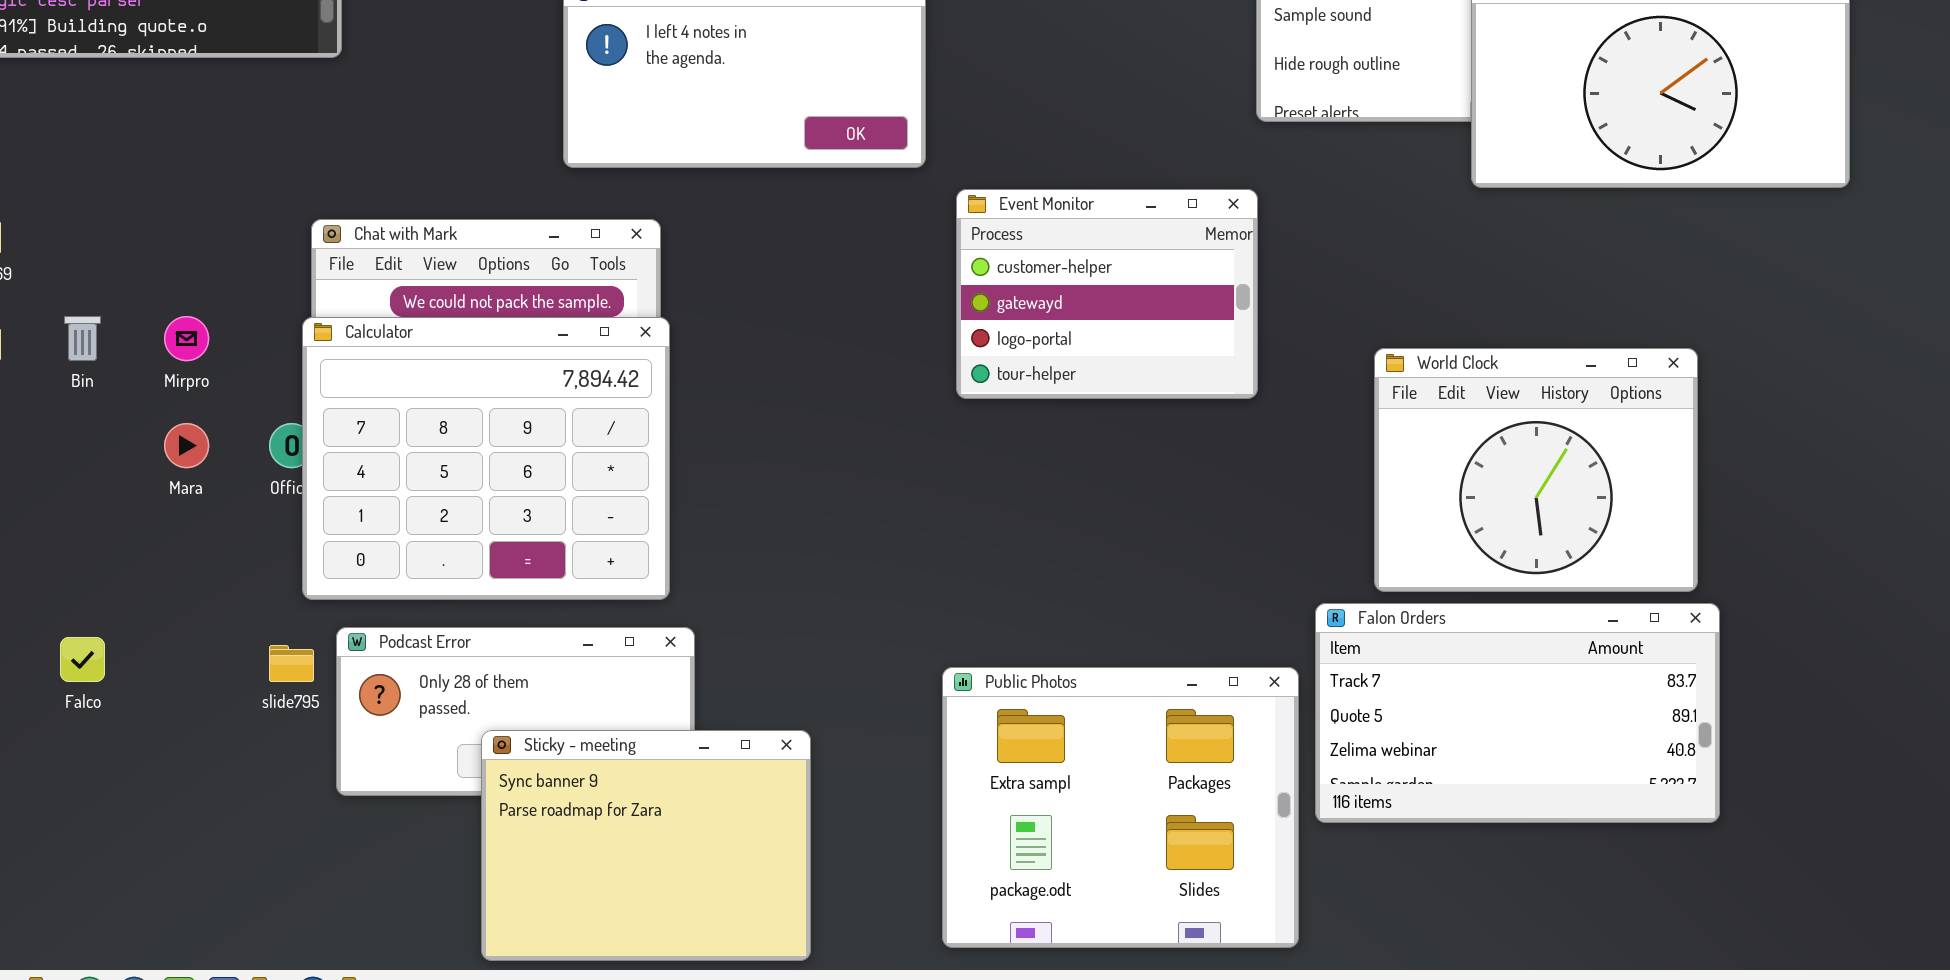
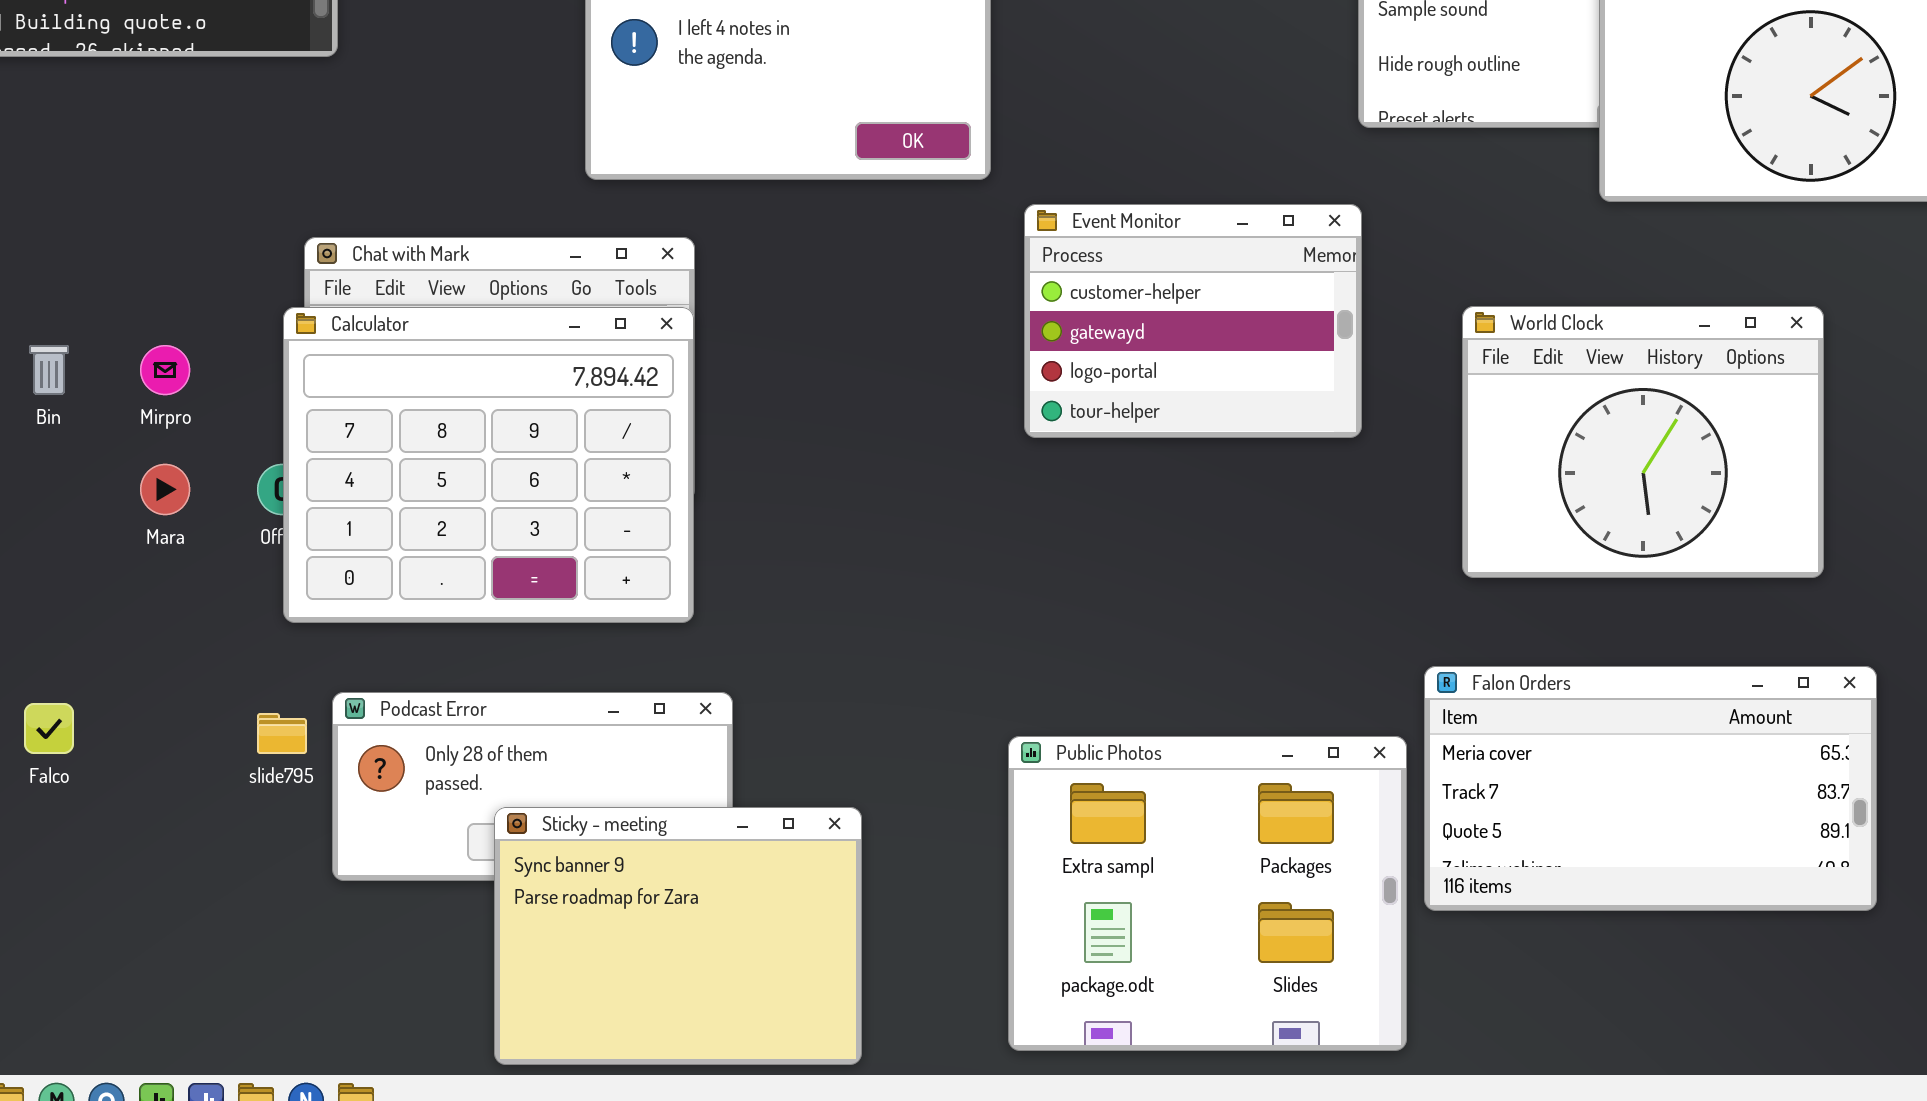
Calculator: [302,317,670,600] -> [283,307,694,623], moved
World Clock: [1374,348,1698,592] -> [1462,306,1824,578], moved
Falon Orders: [1315,603,1720,823] -> [1424,666,1877,911], scrolled up 1 row

